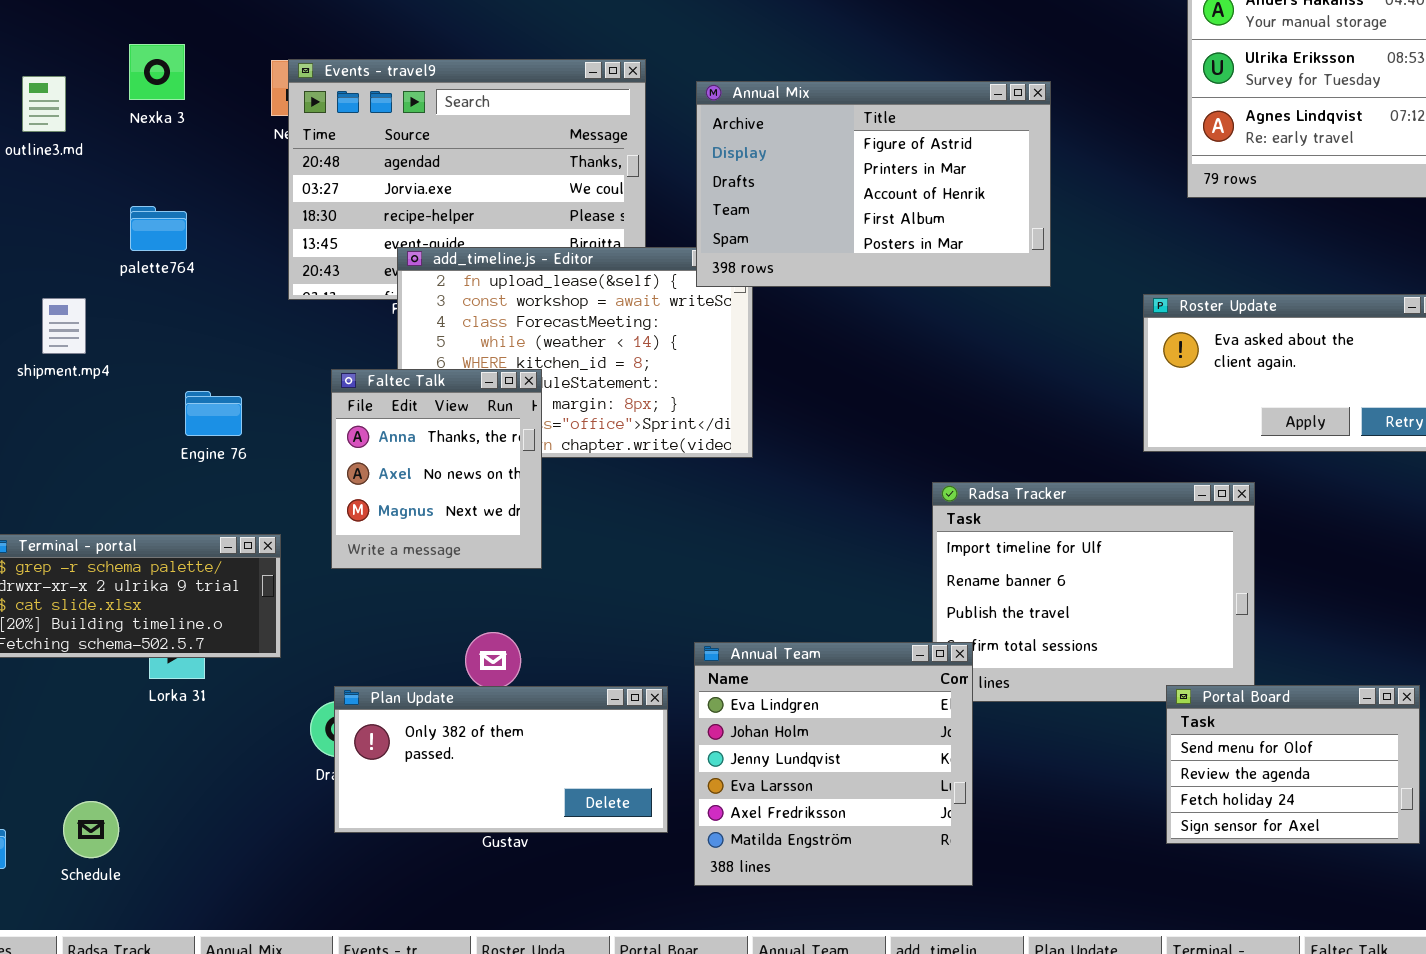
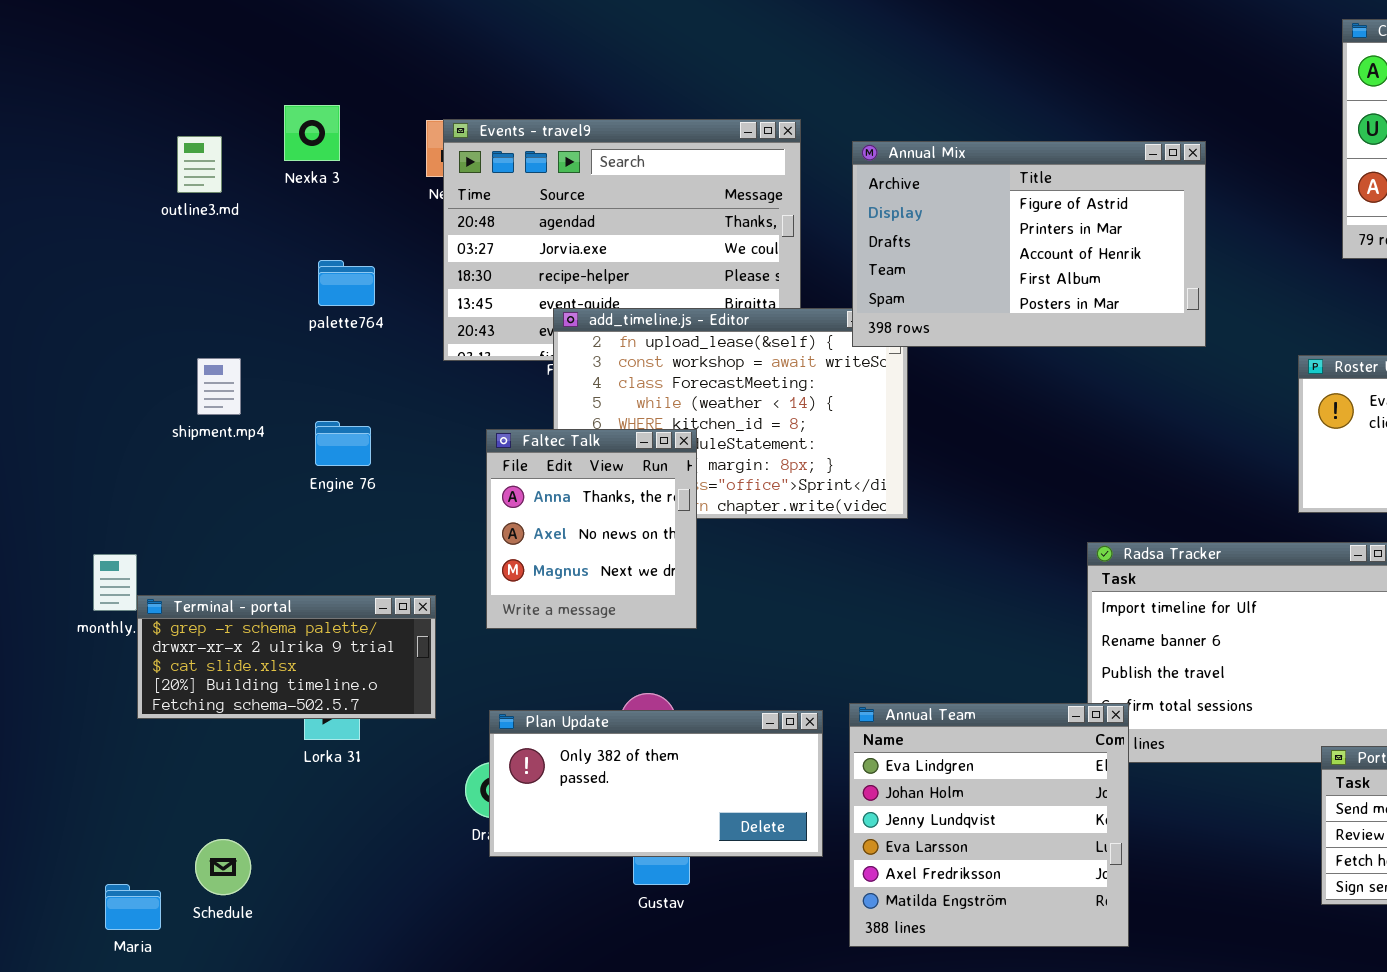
palette764: [130,206,187,251] -> [318,260,375,306], moved
Engine 76: [185,391,242,436] -> [315,421,371,466], moved
Plan Update: [334,686,668,833] -> [489,710,823,857], moved
Schedule: [63,801,119,858] -> [195,839,251,895], moved

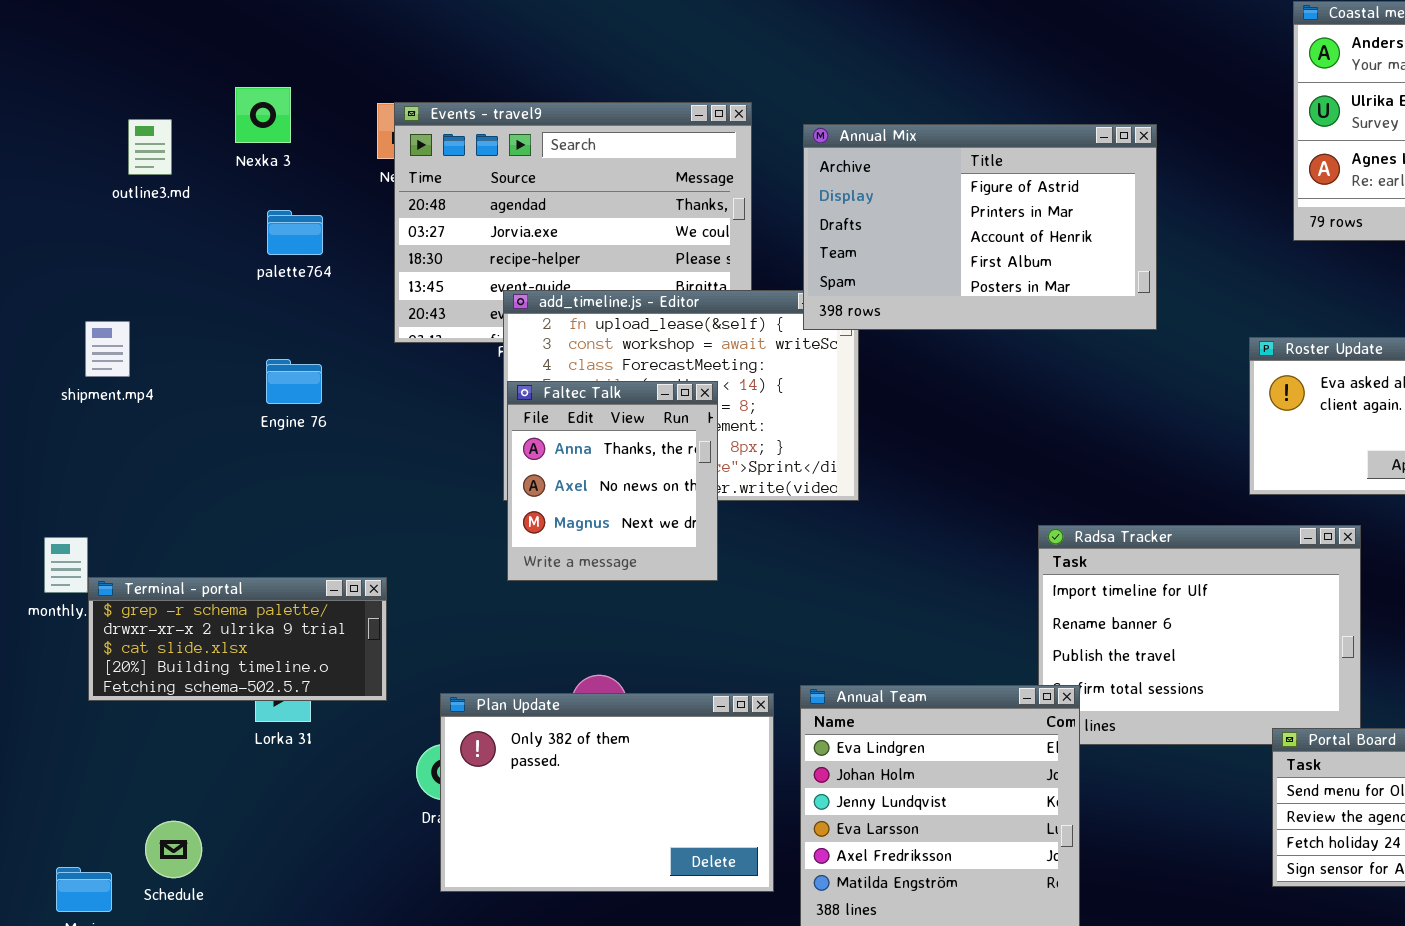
palette764: [318,260,375,306] -> [267,210,323,255], moved
shipment.mp4: [197,358,241,415] -> [85,321,130,377], moved
Engine 76: [315,421,371,466] -> [266,359,322,404], moved
Faltec Talk: [486,429,697,629] -> [507,381,718,581], moved
Plan Update: [489,710,823,857] -> [440,693,774,892], resized

